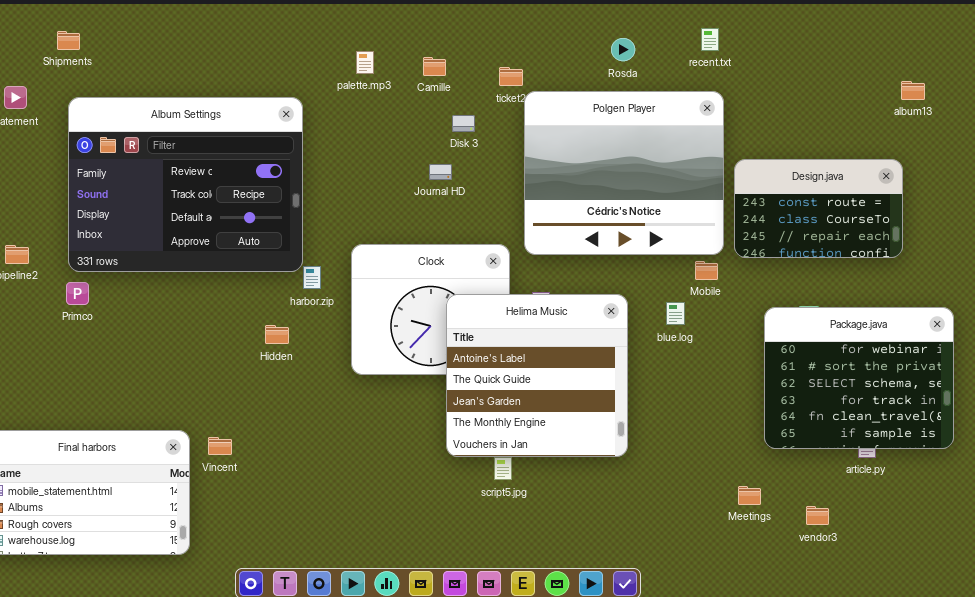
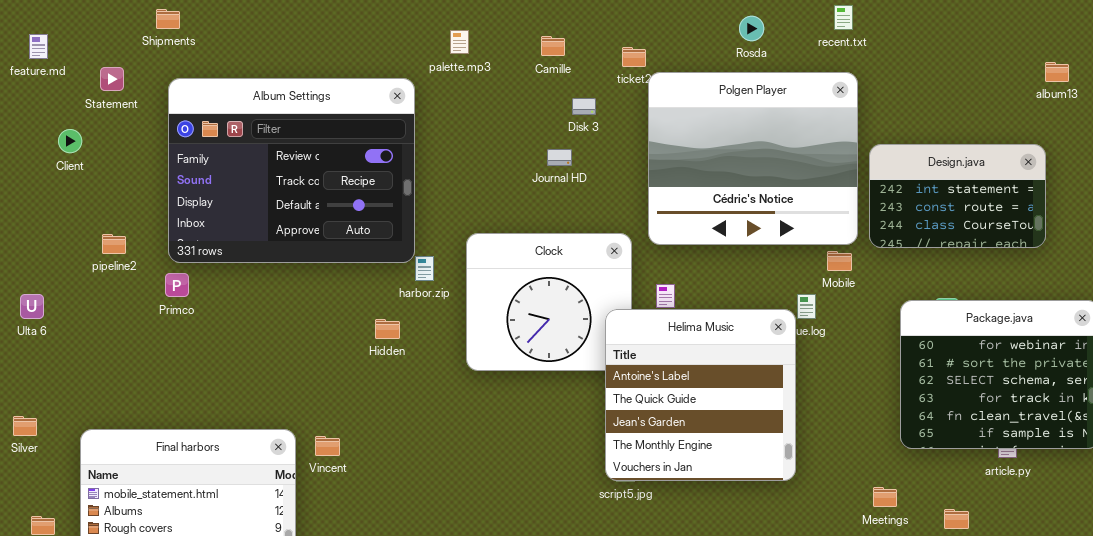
palette.mp3: [356,51,374,74] -> [450,30,469,54], moved
Design.java: [734,159,903,258] -> [869,144,1046,248], scrolled up 1 row
Helima Music: [446,294,628,457] -> [605,309,796,481], moved

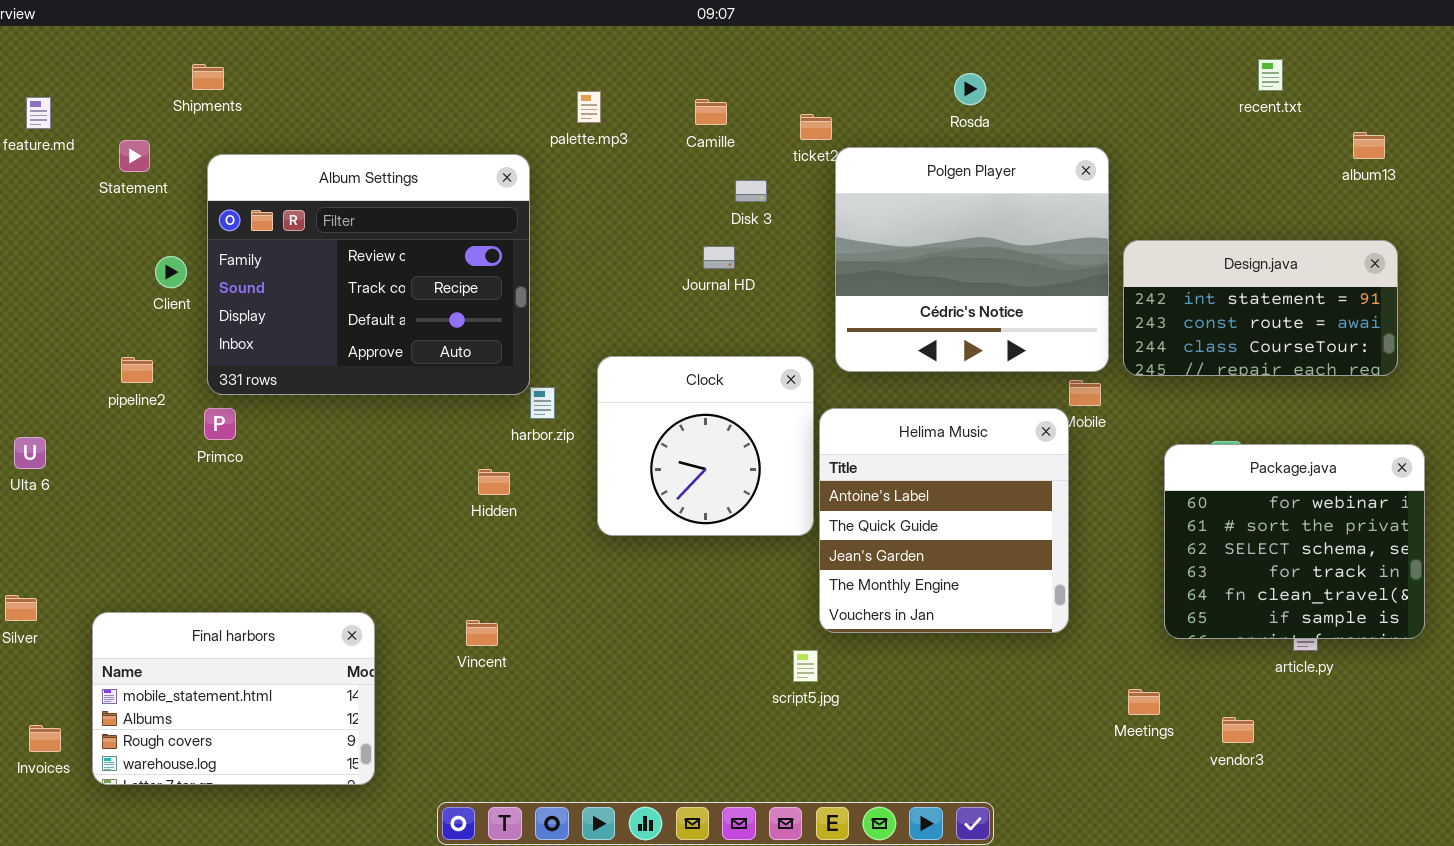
recent.txt: [834,5,853,30] -> [1258,59,1283,91], moved
Client: [58,129,82,153] -> [155,256,187,288], moved
Design.java: [869,144,1046,248] -> [1123,240,1398,376], resized
Helima Music: [605,309,796,481] -> [819,408,1069,633], moved
Vincent: [315,436,340,456] -> [466,620,498,646], moved

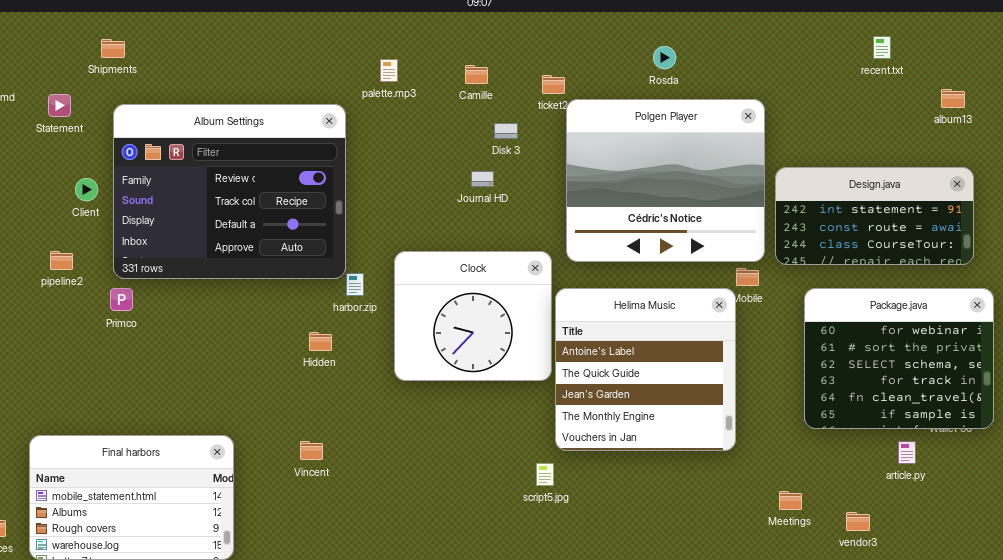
Package.java: [1164,444,1425,639] -> [804,288,994,429], moved

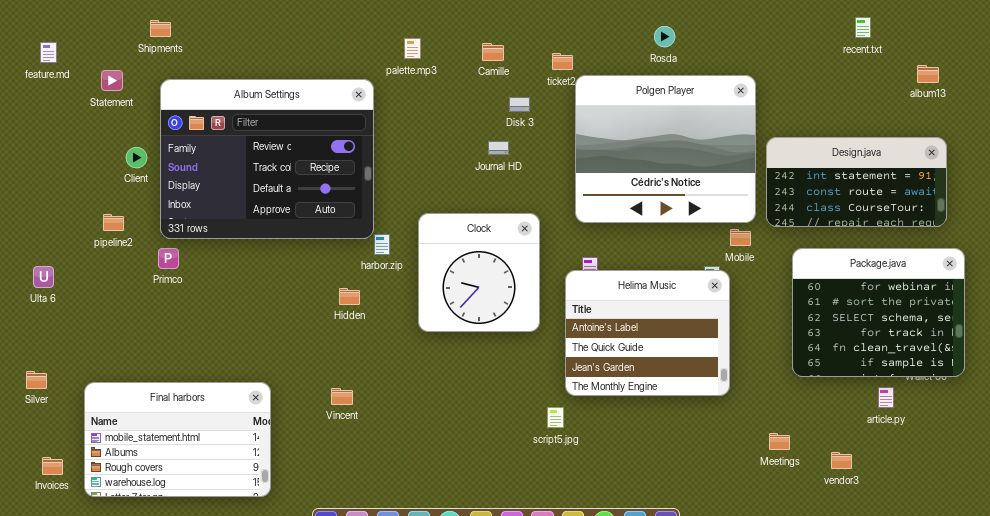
Clock: [394,251,552,381] -> [418,213,540,332], resized
Helima Music: [555,288,736,451] -> [565,270,730,396], resized

